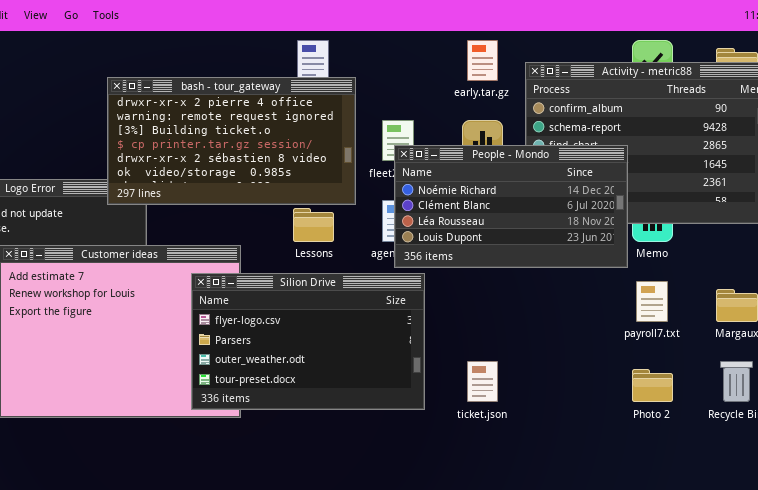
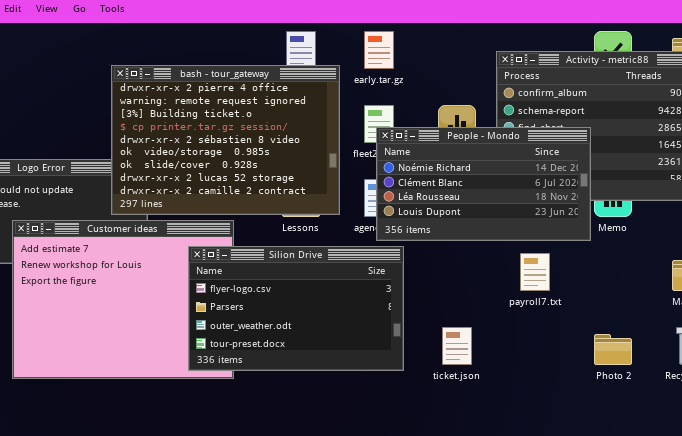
early.tar.gz: [467,40,498,81] -> [364,31,394,69], moved
bash - tour_gateway: [107,77,356,205] -> [111,65,340,215], resized
payroll7.txt: [636,281,668,322] -> [520,253,550,291], moved

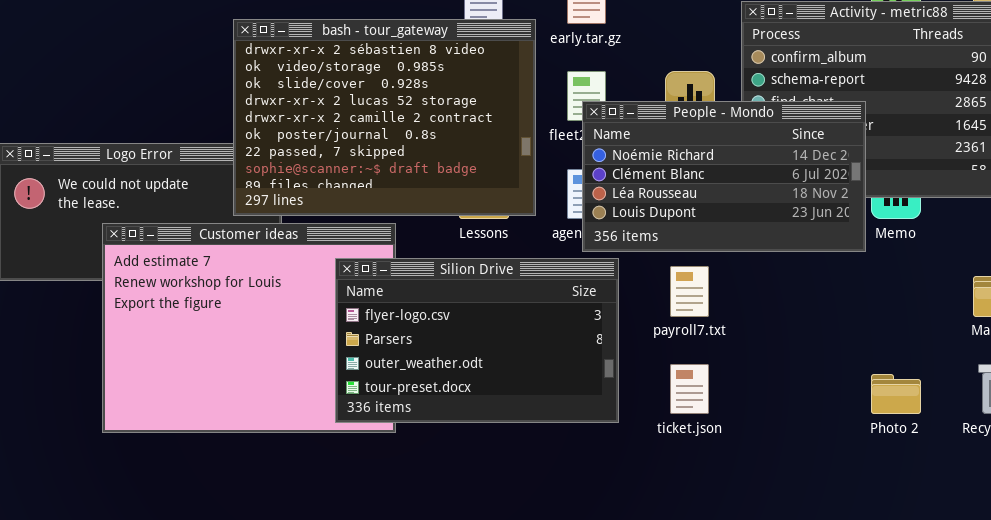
bash - tour_gateway: [111,65,340,215] -> [233,19,536,216], scrolled down 4 rows
payroll7.txt: [520,253,550,291] -> [670,266,709,317], moved

